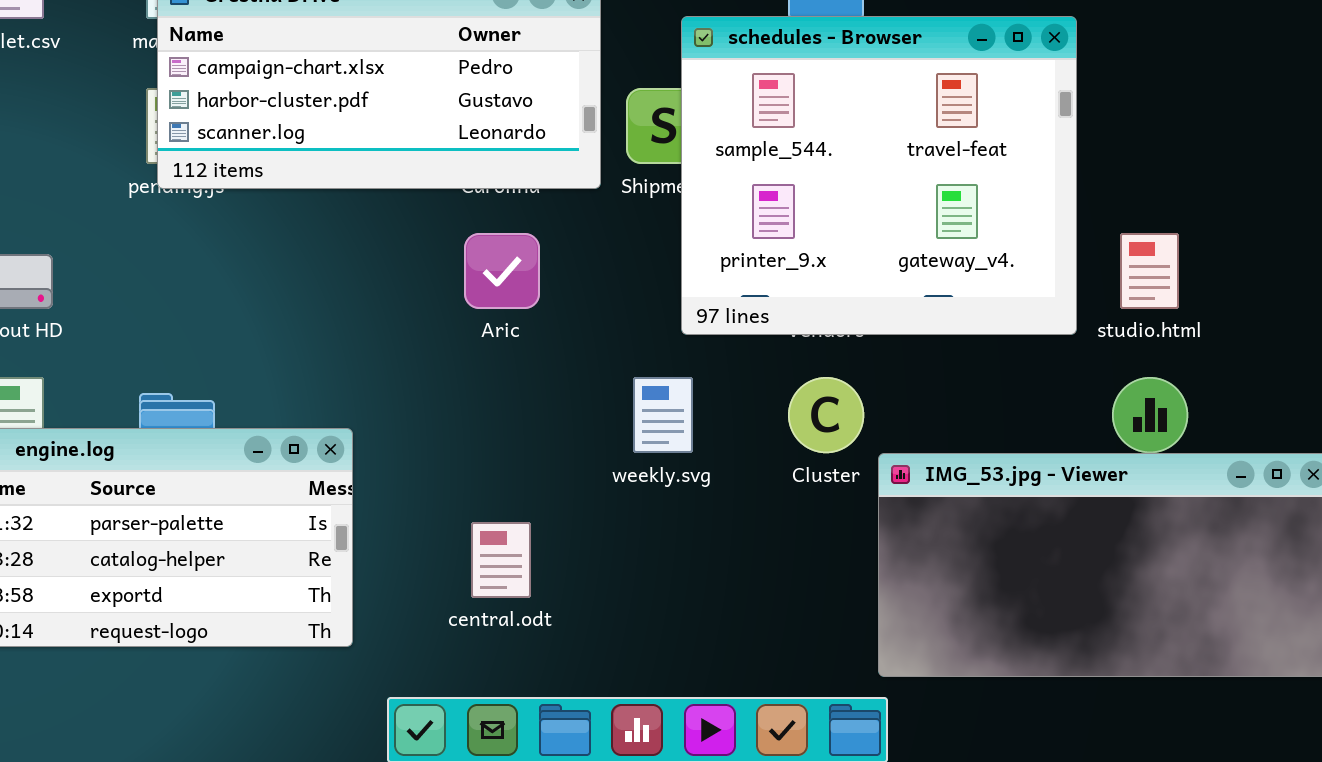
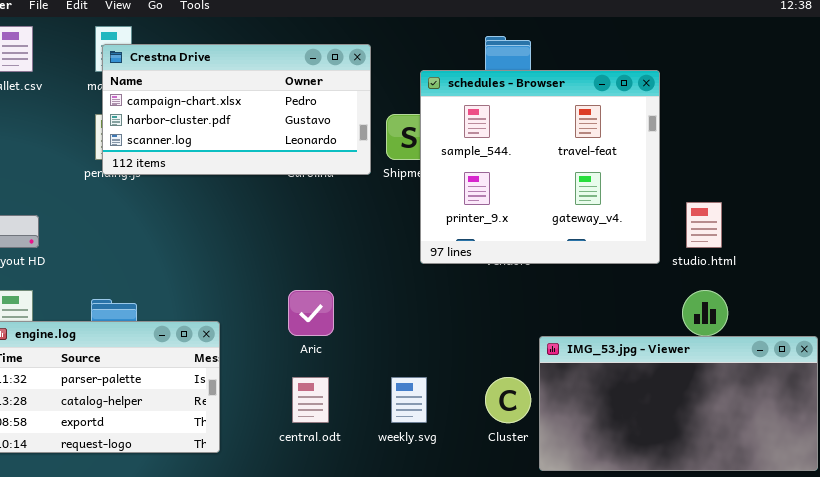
Aric: [464,233,540,309] -> [288,290,334,336], moved
weekly.svg: [633,377,693,453] -> [391,377,427,423], moved
Cluster: [788,377,864,453] -> [485,377,531,423], moved

